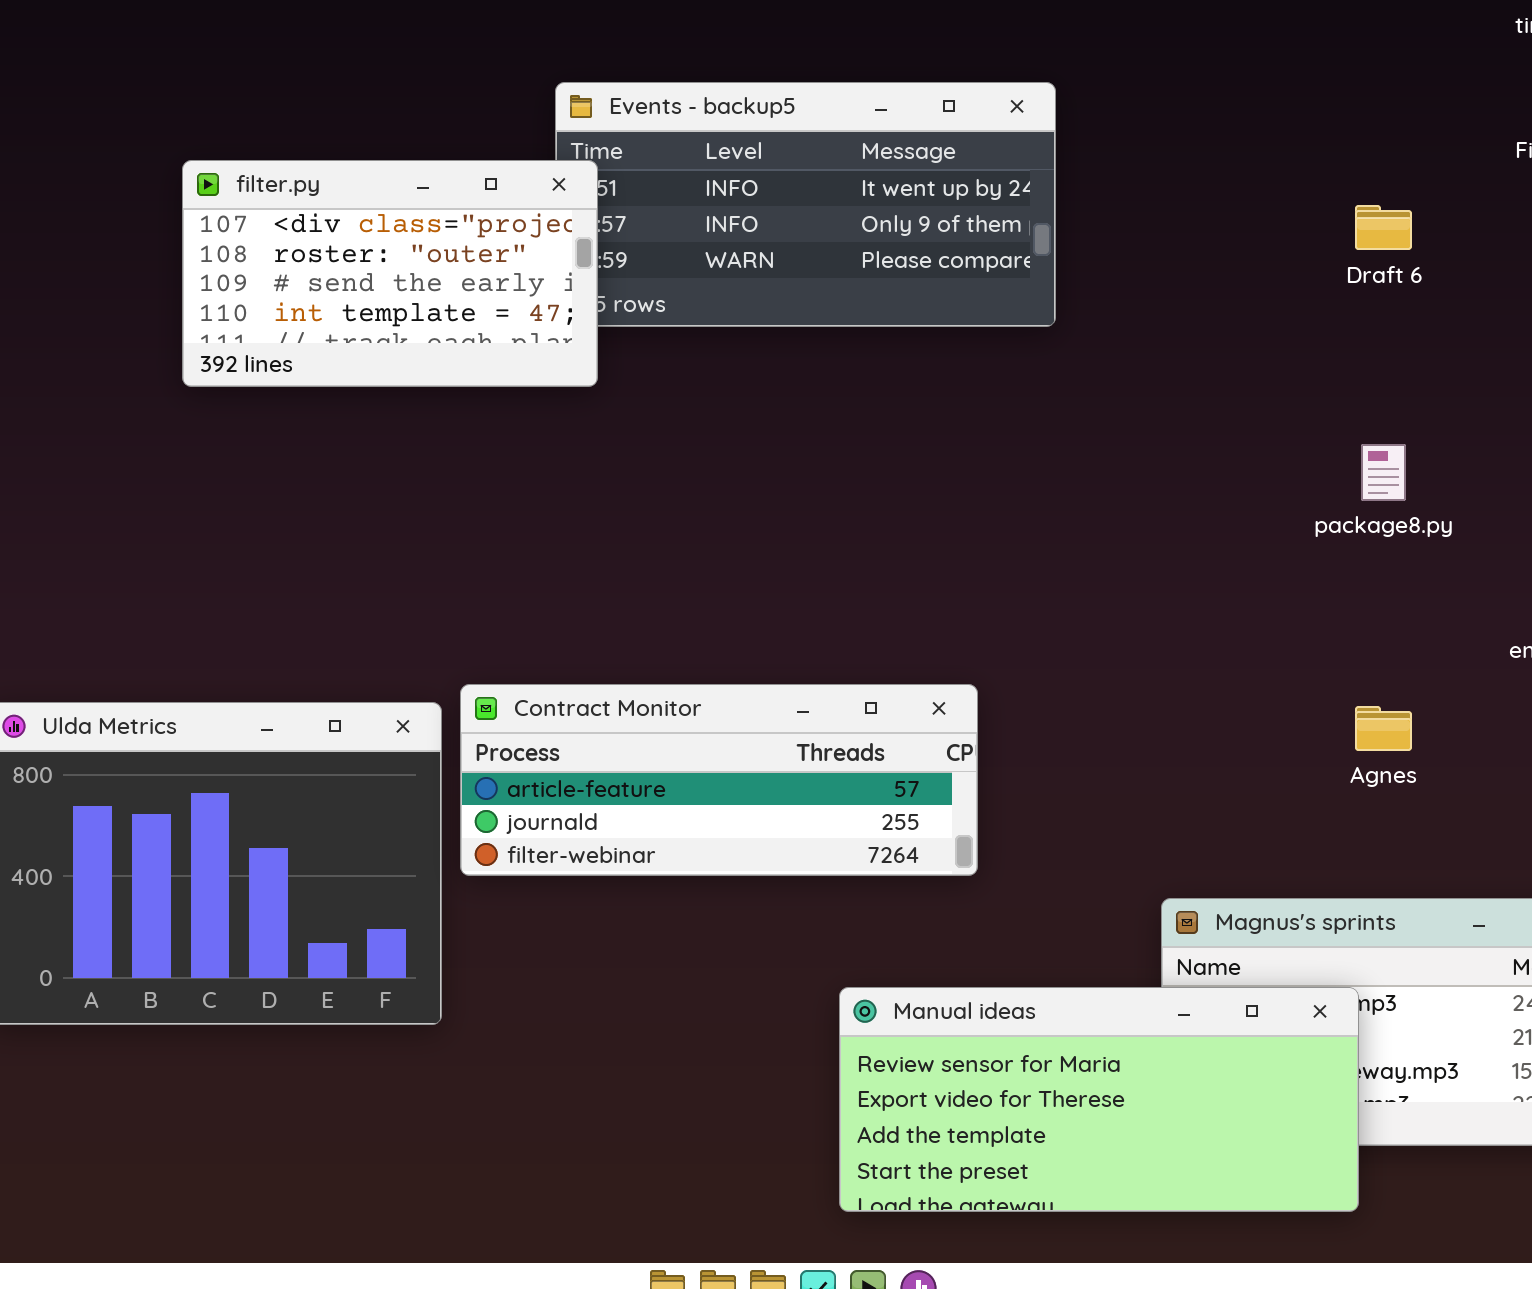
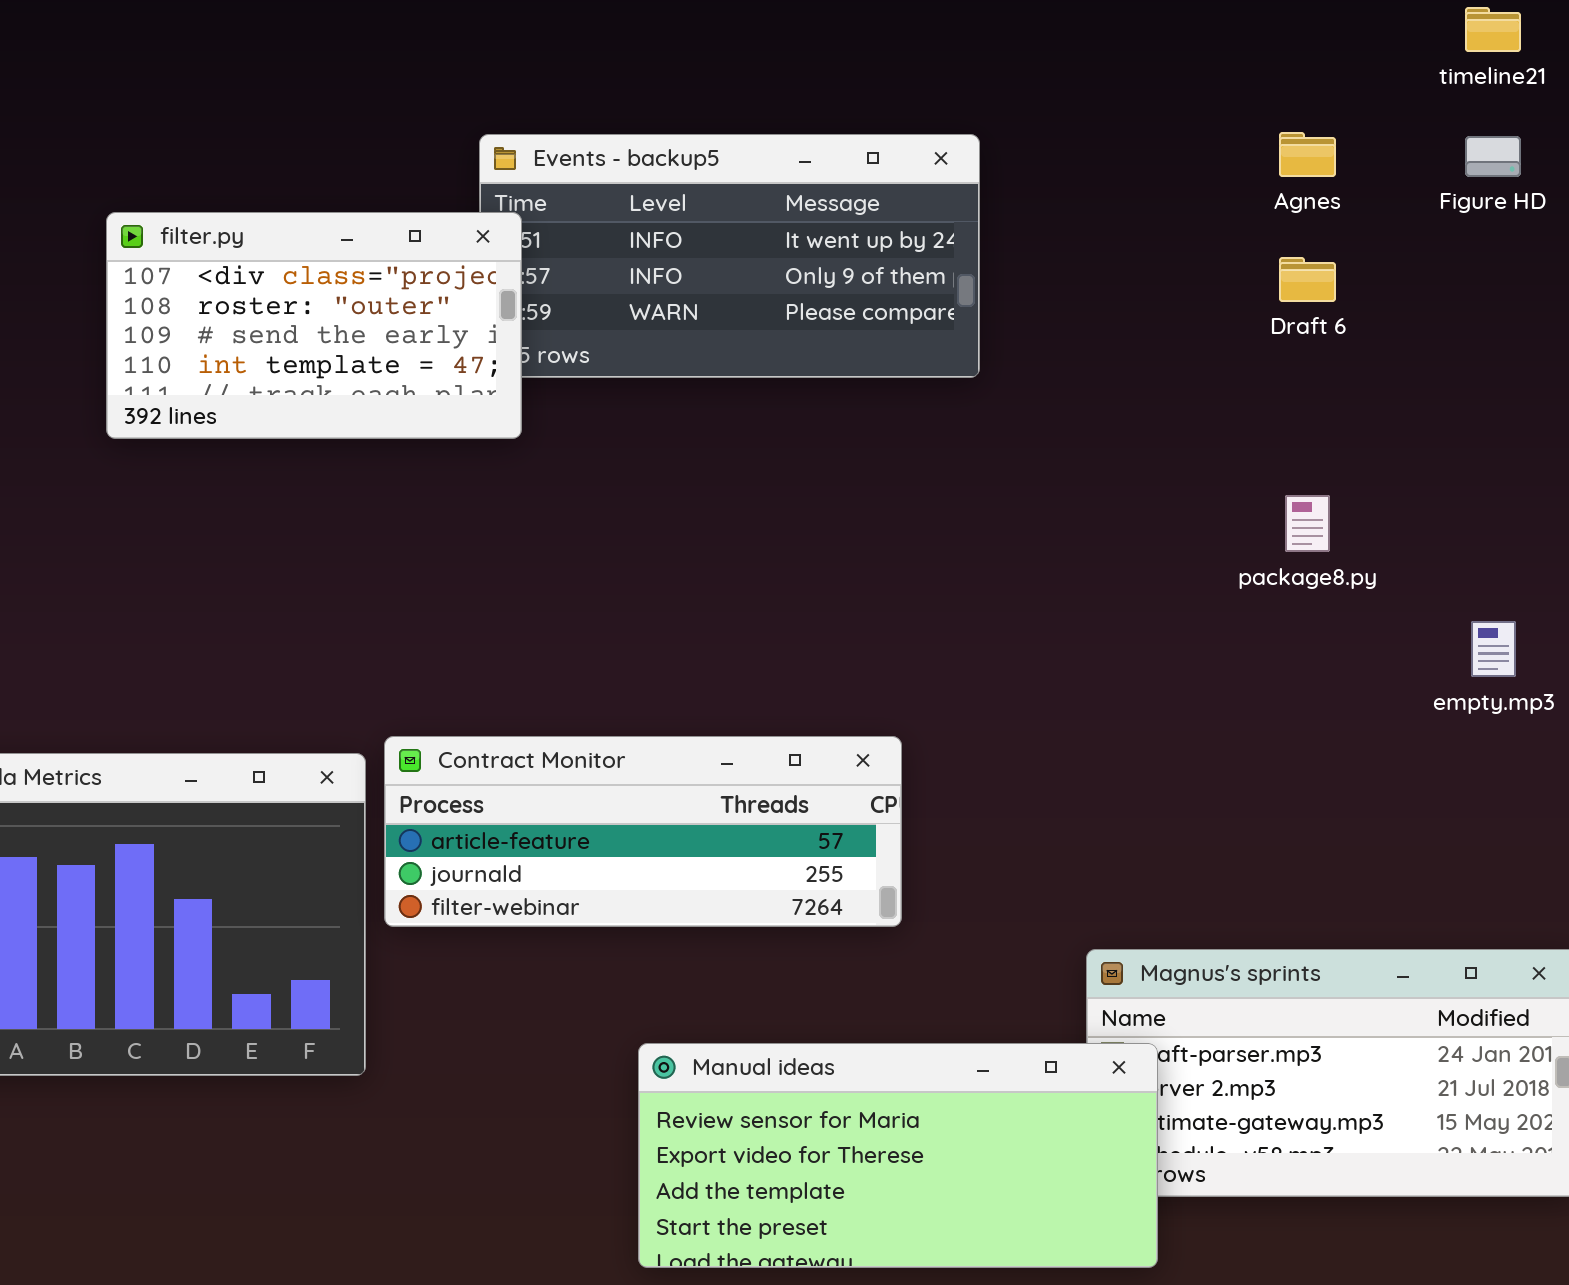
Agnes: [1355,706,1412,751] -> [1279,132,1336,177], moved
Manual ideas: [839,987,1359,1212] -> [638,1043,1158,1268], moved

